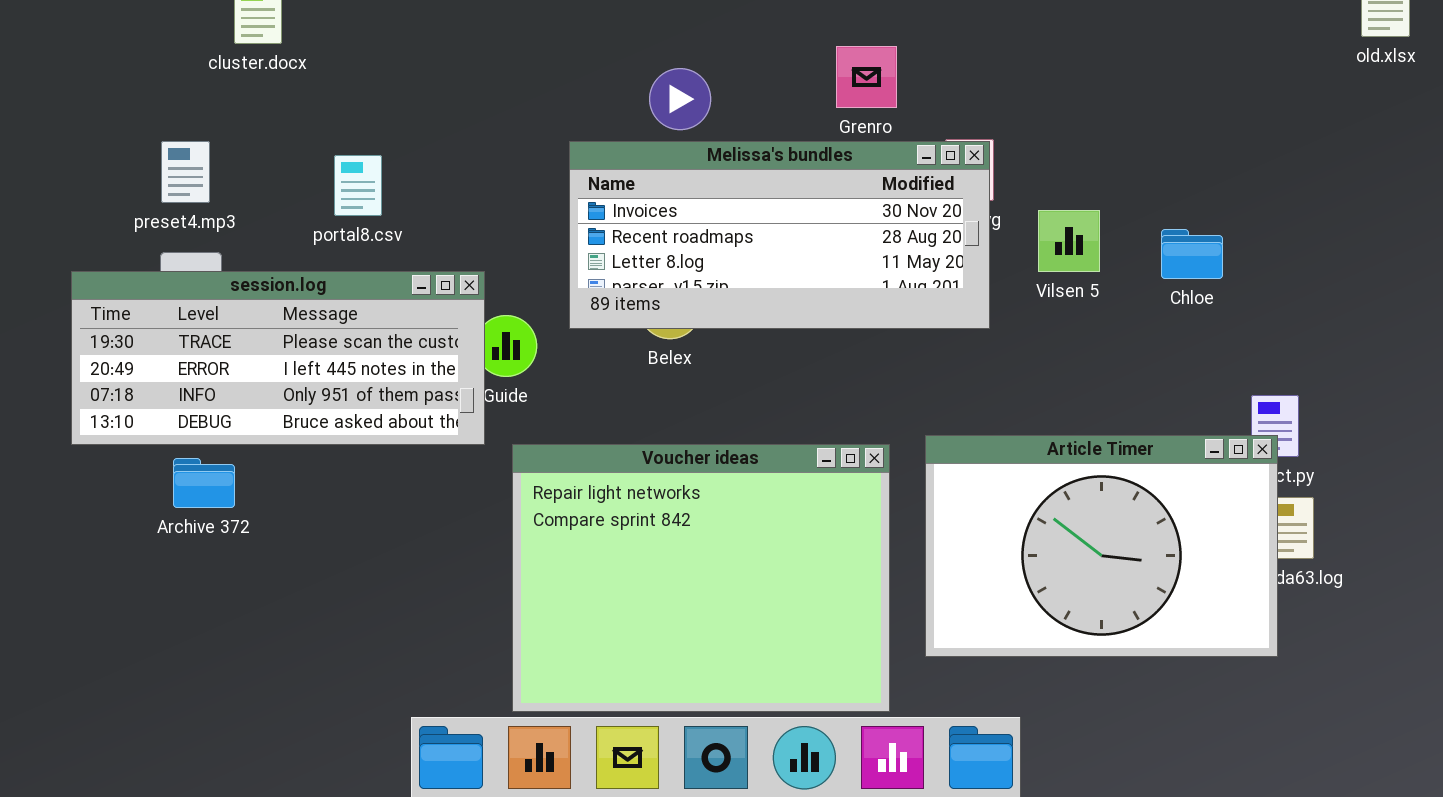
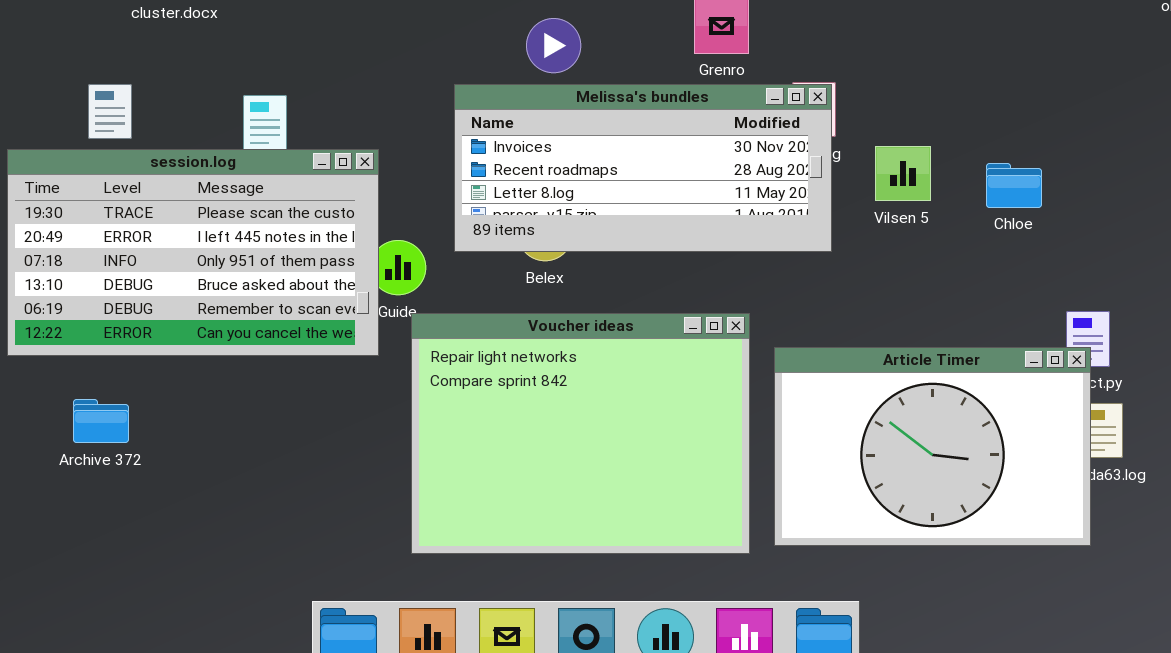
session.log: [71,271,485,445] -> [7,149,379,356], resized
Voucher ideas: [512,444,890,712] -> [411,313,750,554], moved
Archive 372: [173,458,235,508] -> [73,399,129,443], moved

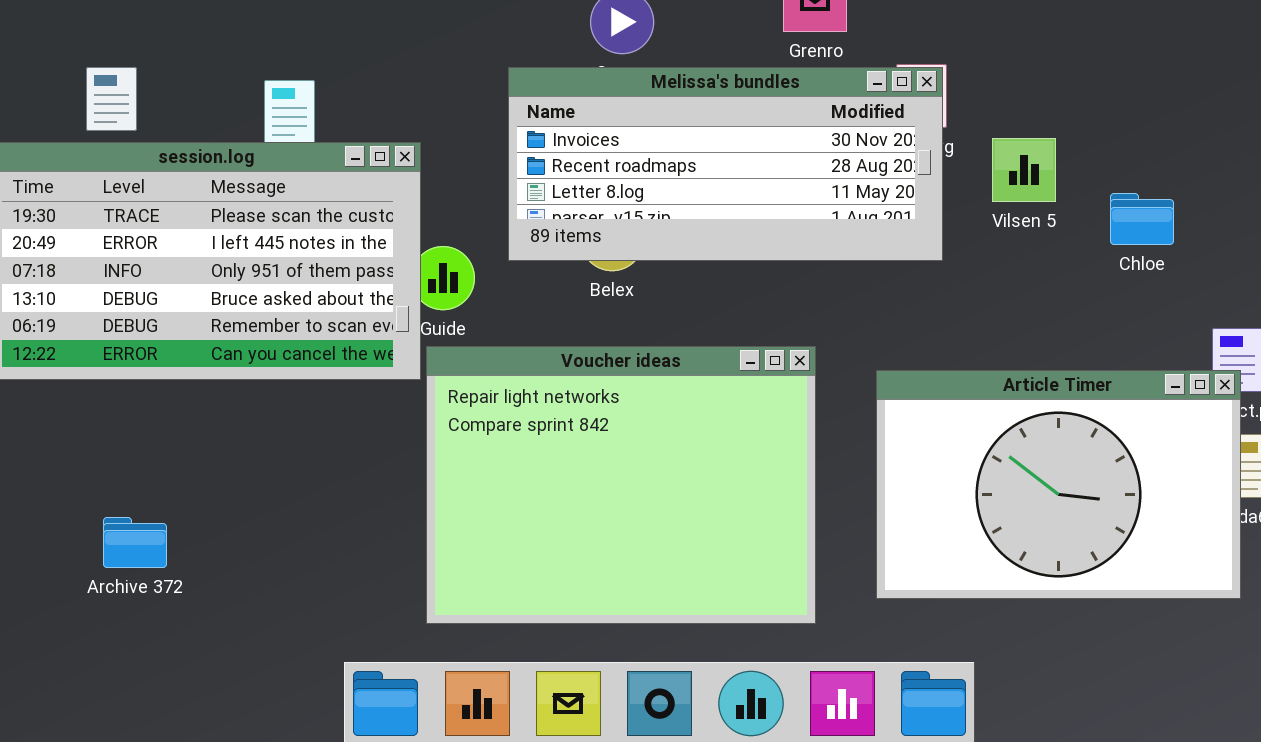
Chloe: [986,163,1042,208] -> [1110,193,1174,245], moved
Voucher ideas: [411,313,750,554] -> [426,346,816,624], moved
Archive 372: [73,399,129,443] -> [103,517,167,568], moved

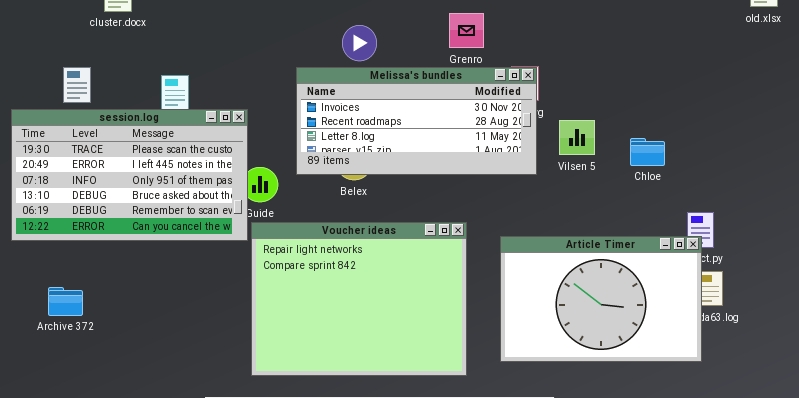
Vilsen 5: [992,138,1056,202] -> [559,120,595,155], moved
Archive 372: [103,517,167,568] -> [48,287,83,316], moved

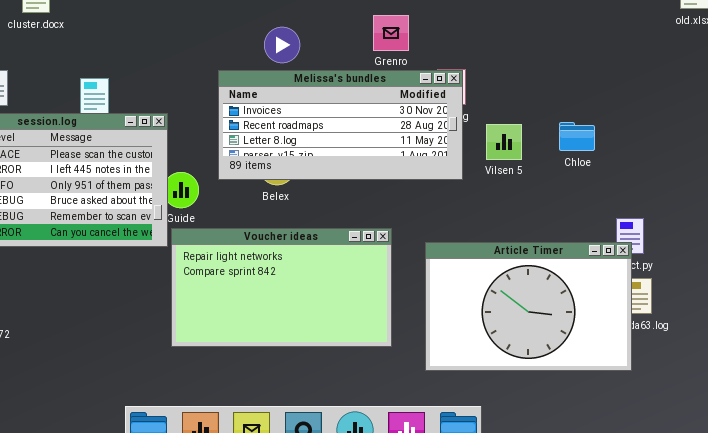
Chloe: [630,138,665,166] -> [559,122,595,151], moved
Voucher ideas: [251,222,467,376] -> [171,228,392,347], resized

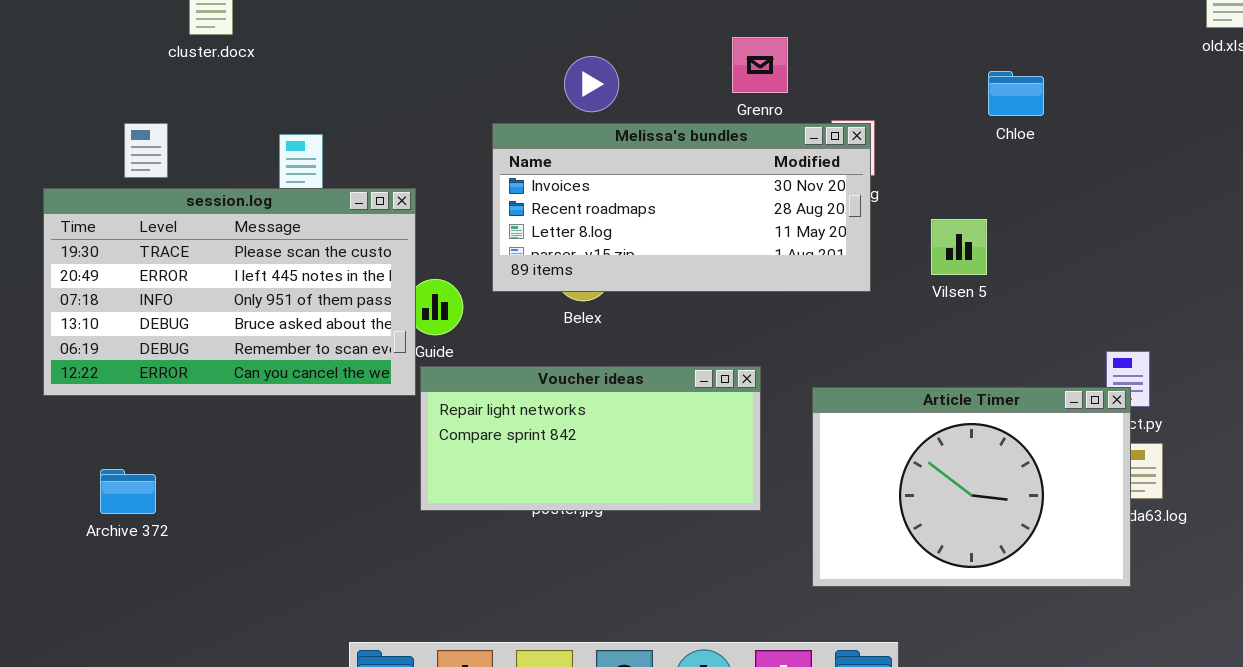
Chloe: [559,122,595,151] -> [988,71,1044,116], moved
Vilsen 5: [486,124,522,160] -> [931,219,987,275], moved
Voucher ideas: [171,228,392,347] -> [420,366,761,511], resized

